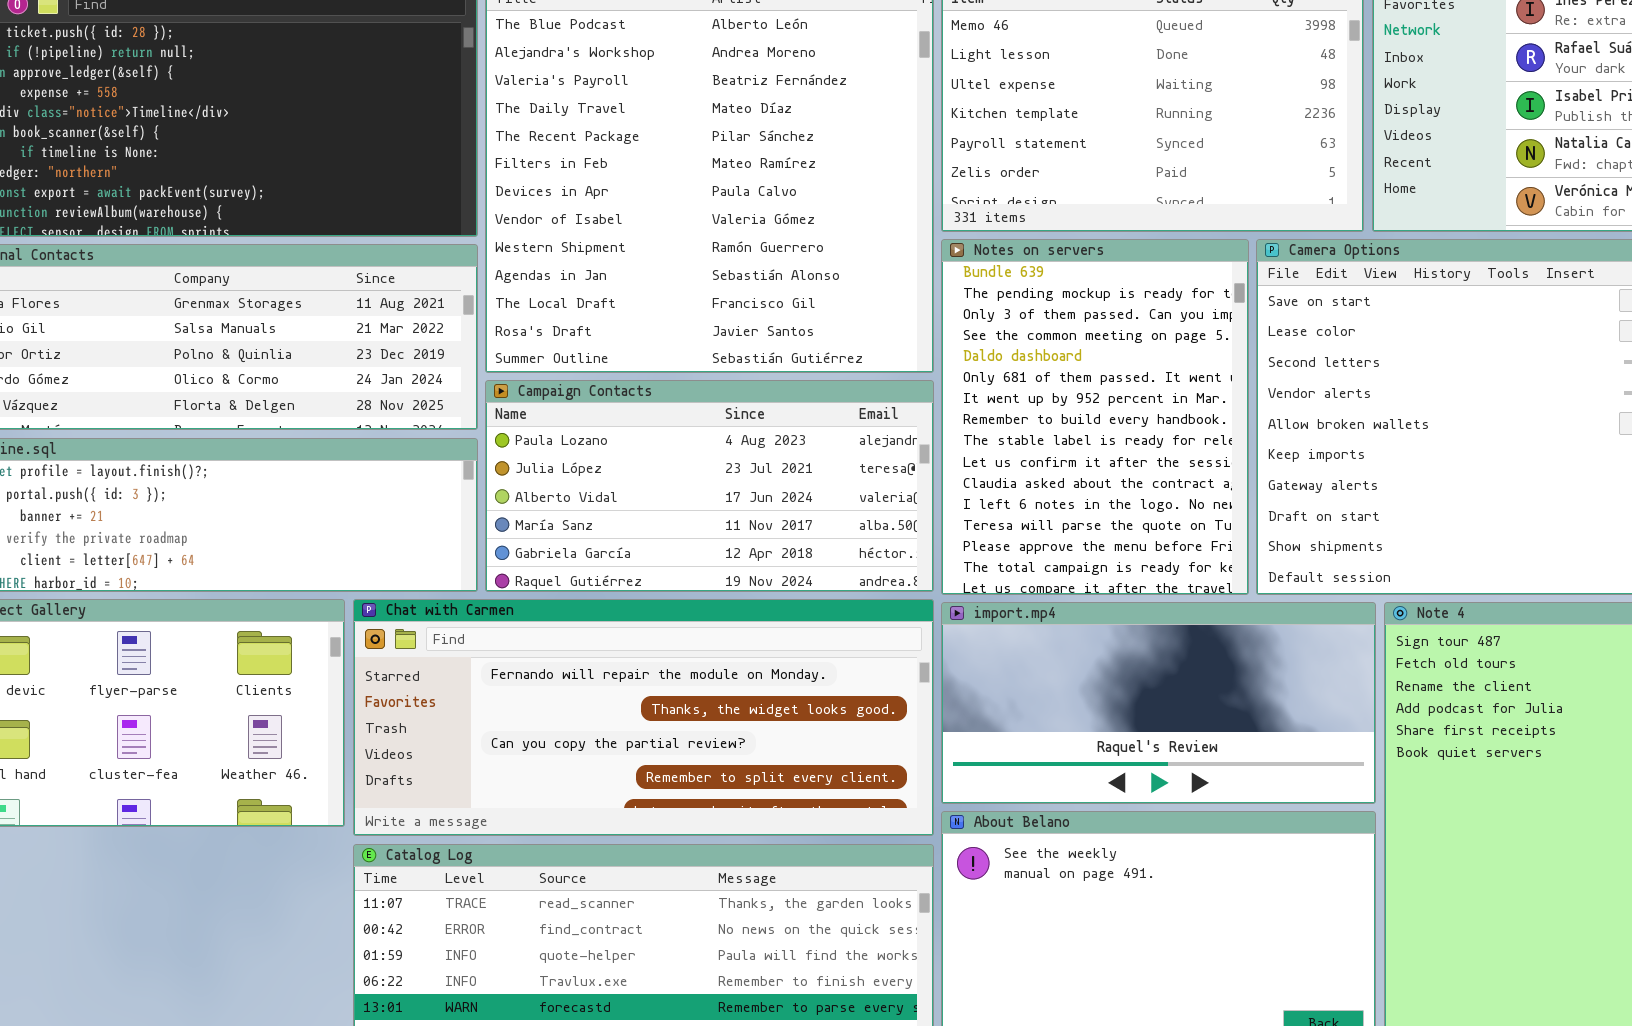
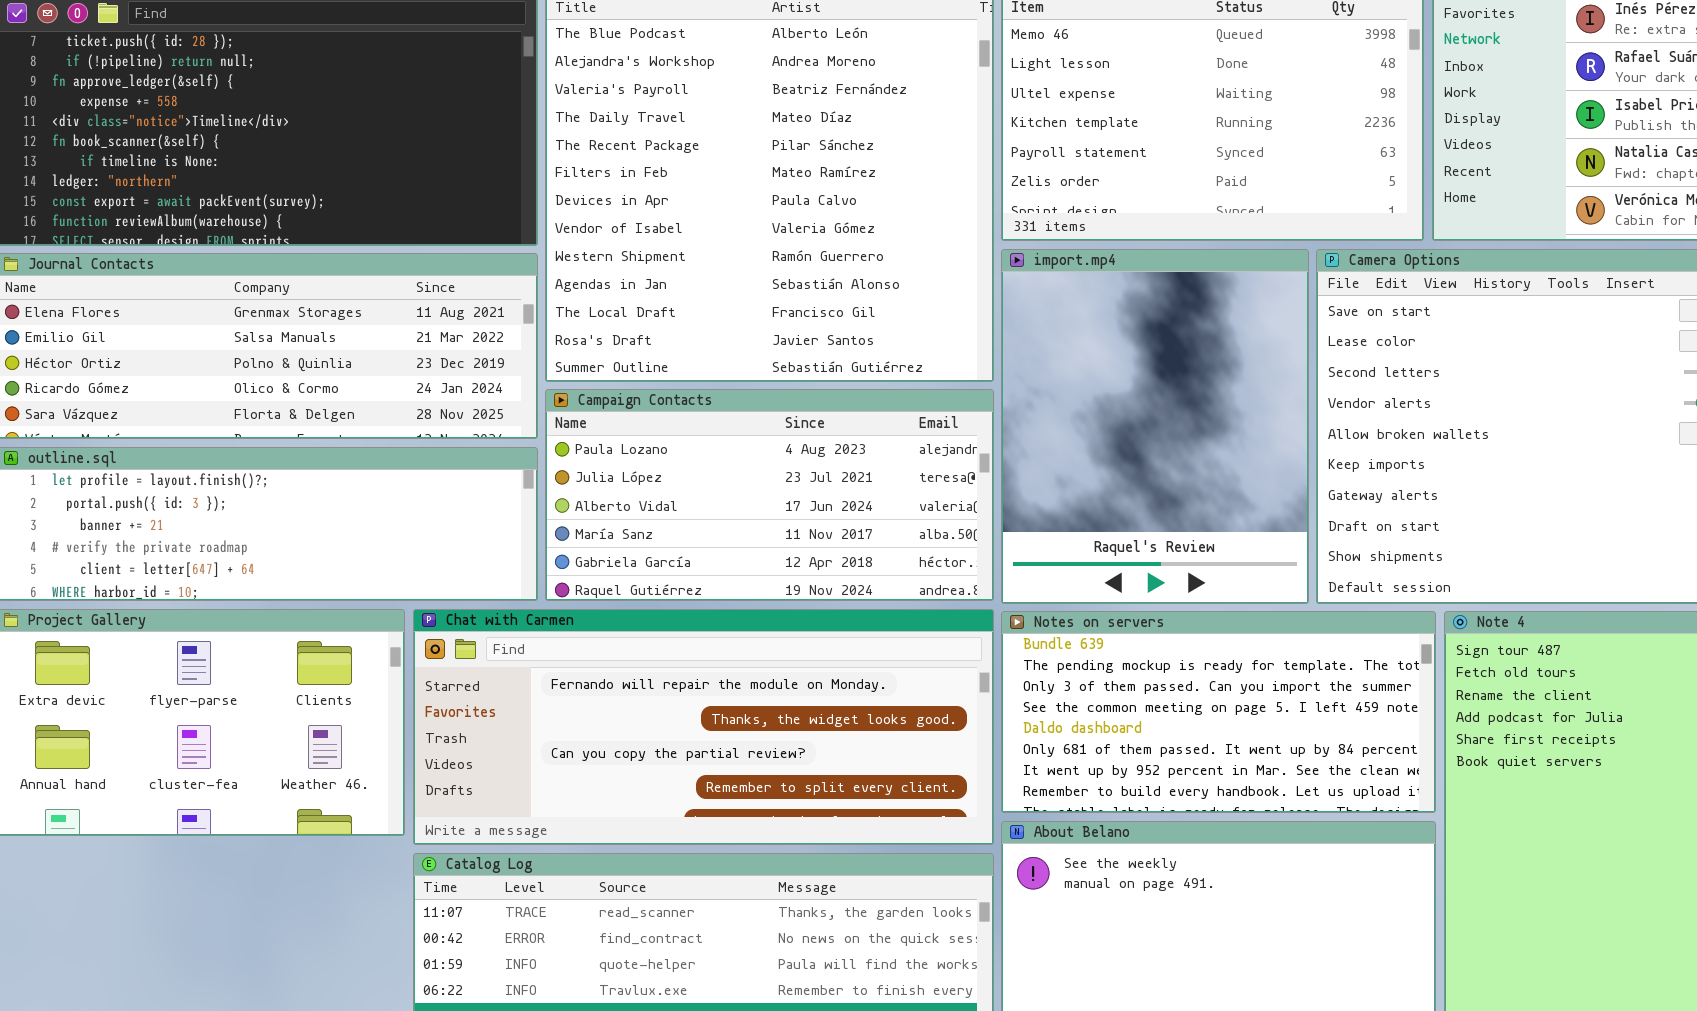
Notes on servers: [941,239,1249,595] -> [1001,611,1436,813], moved, resized
import.mp4: [941,602,1376,804] -> [1001,249,1309,604], moved, resized

